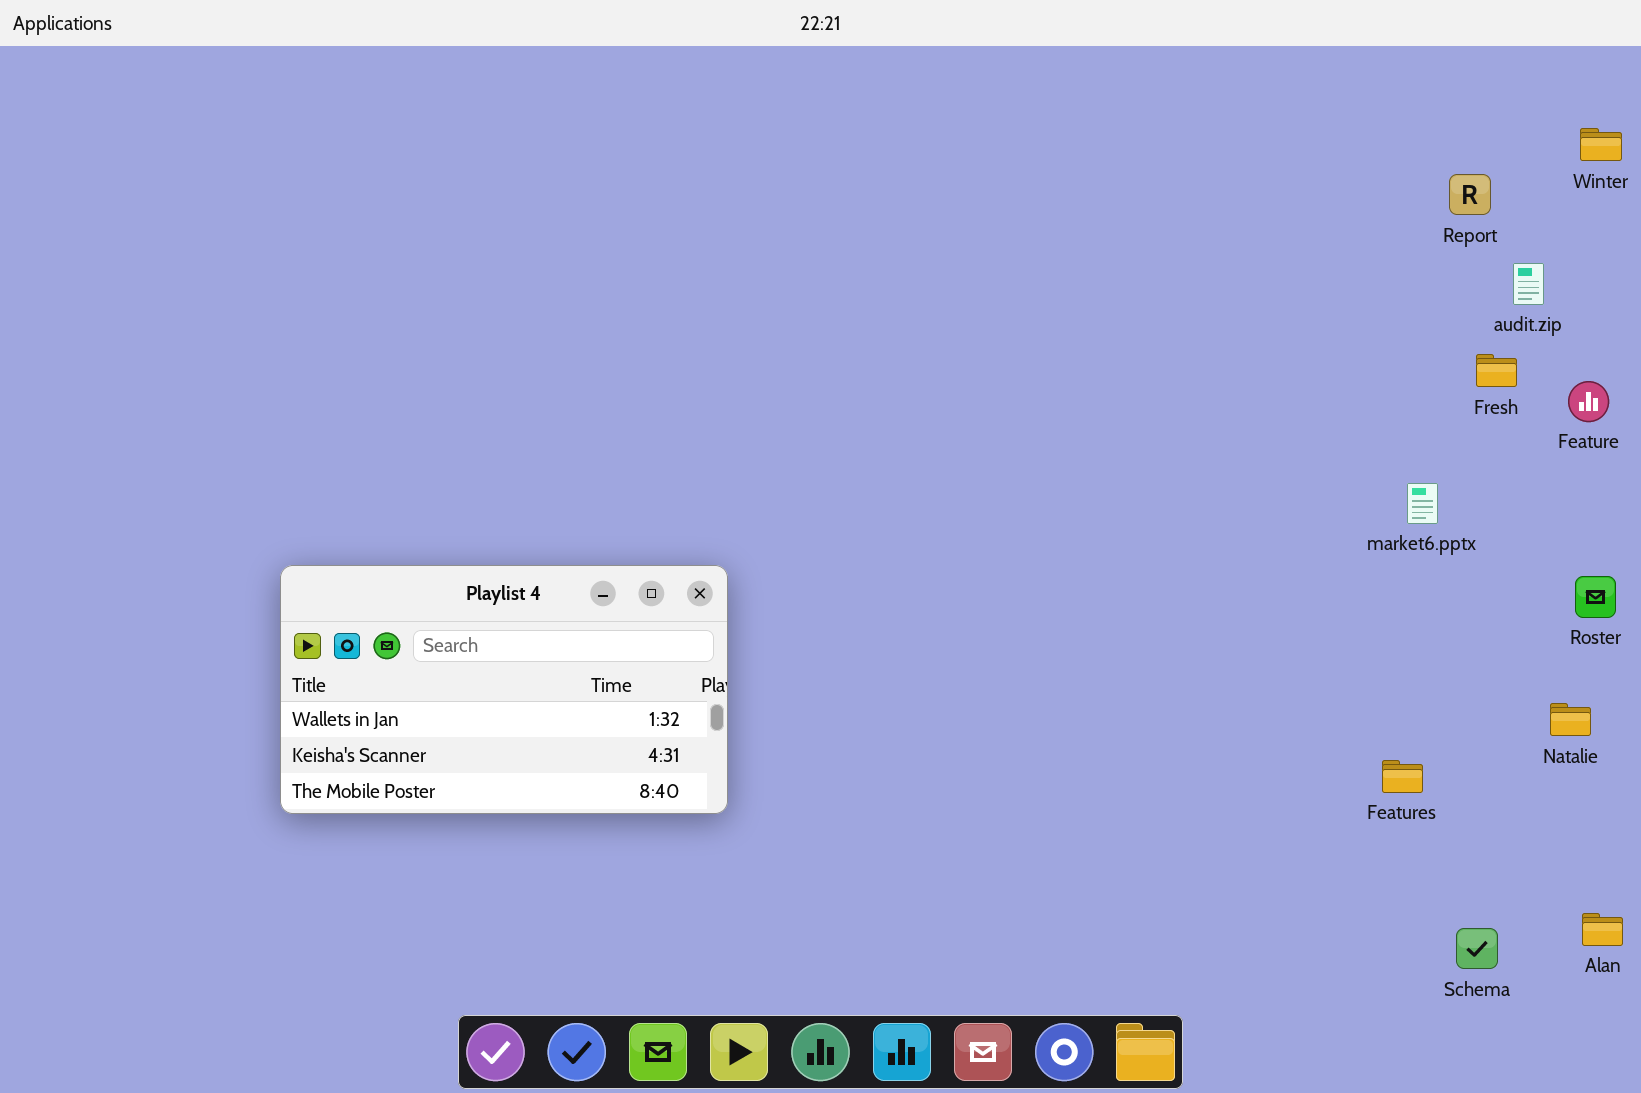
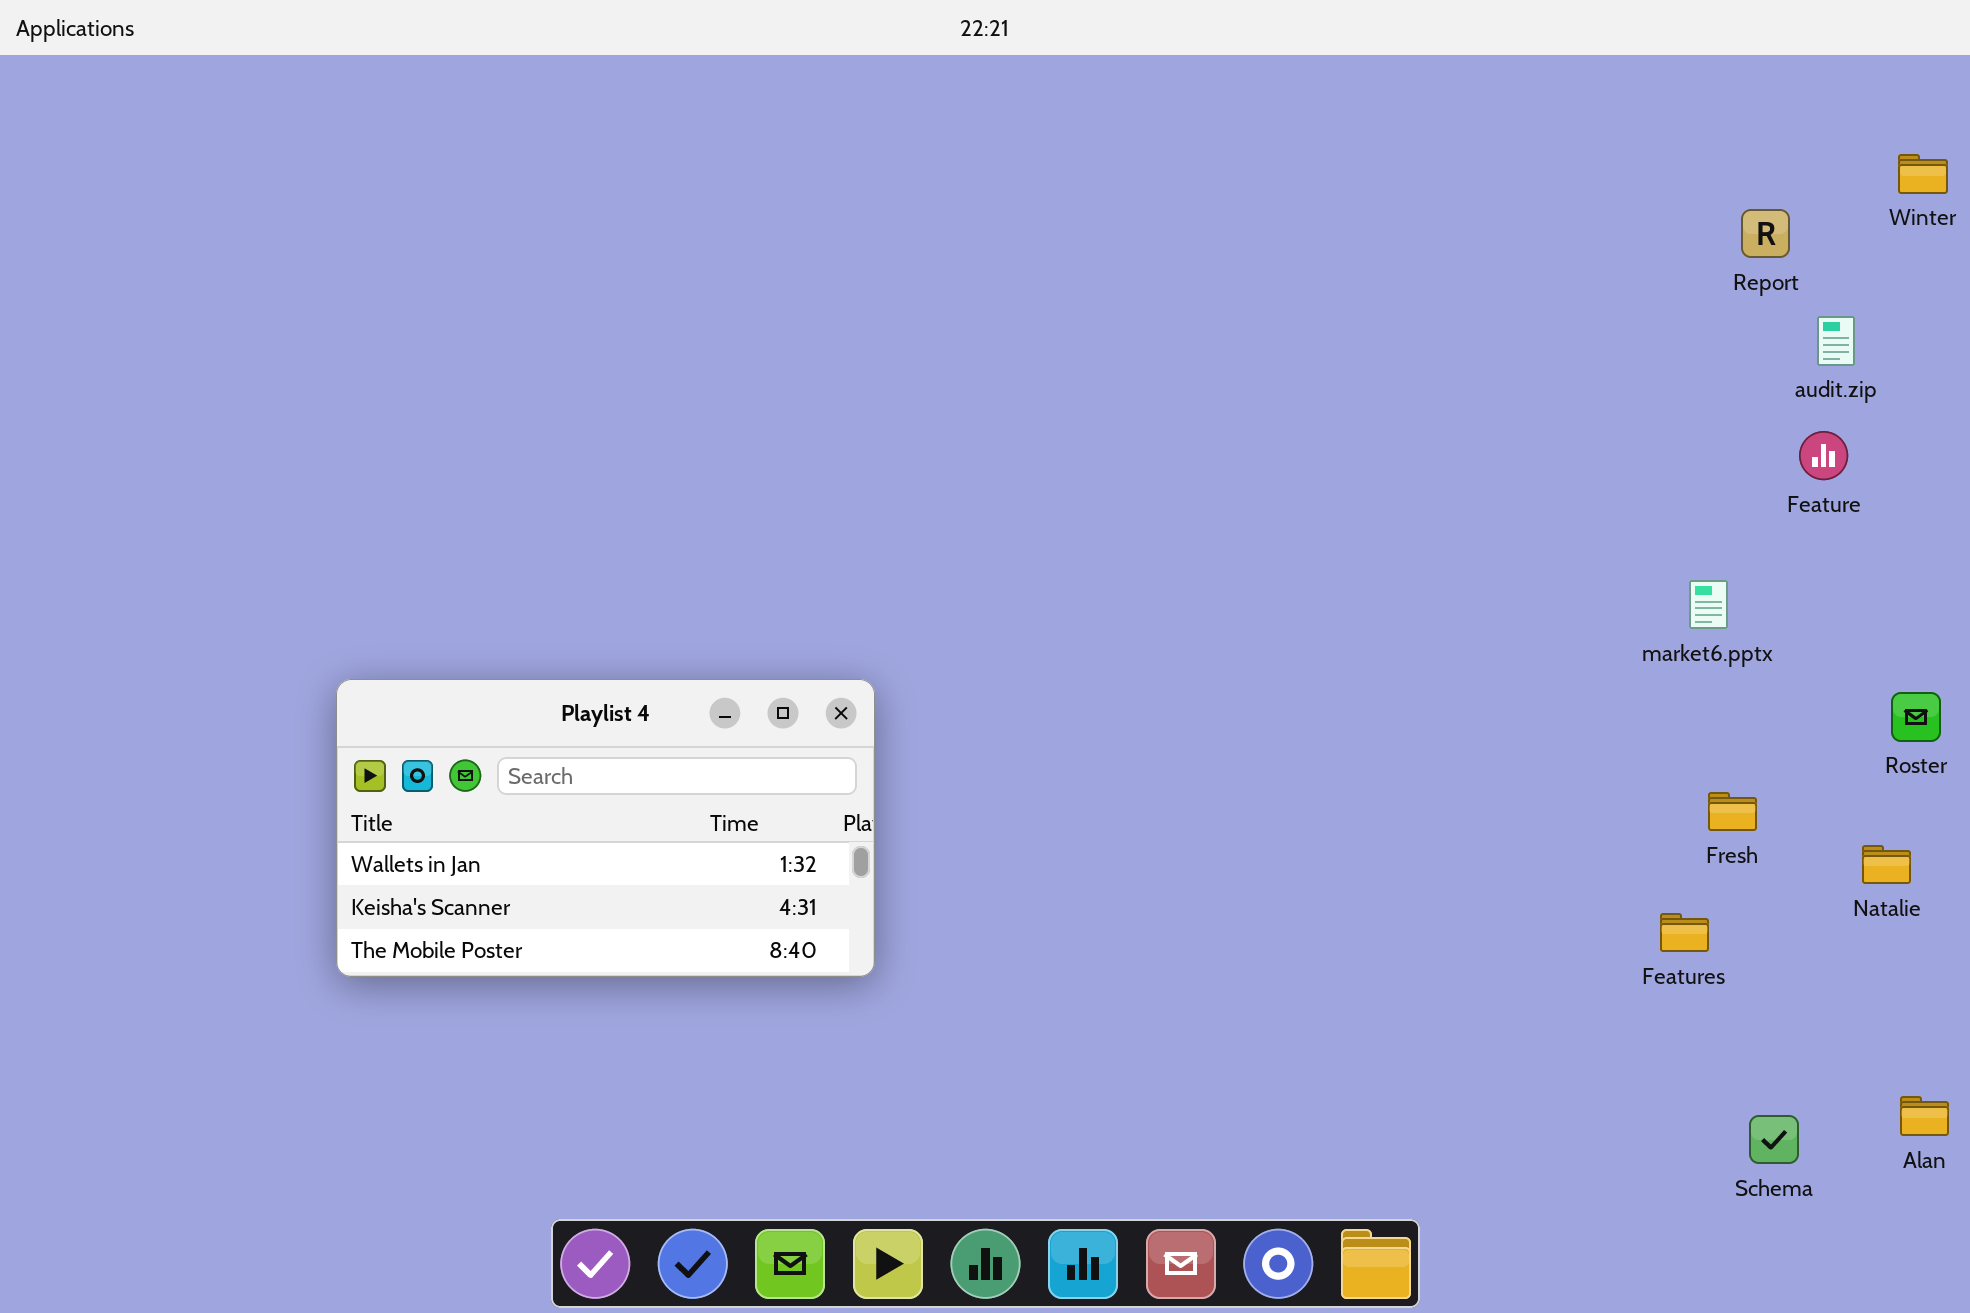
Fresh: [1476,354,1517,387] -> [1708,792,1757,831], moved
Feature: [1568,381,1609,422] -> [1799,431,1848,480], moved

